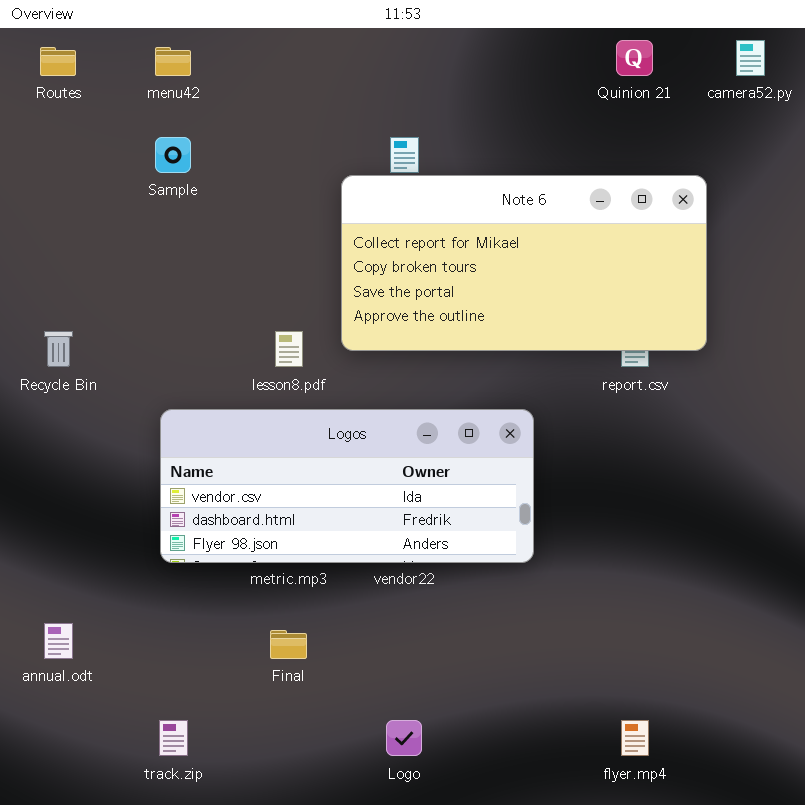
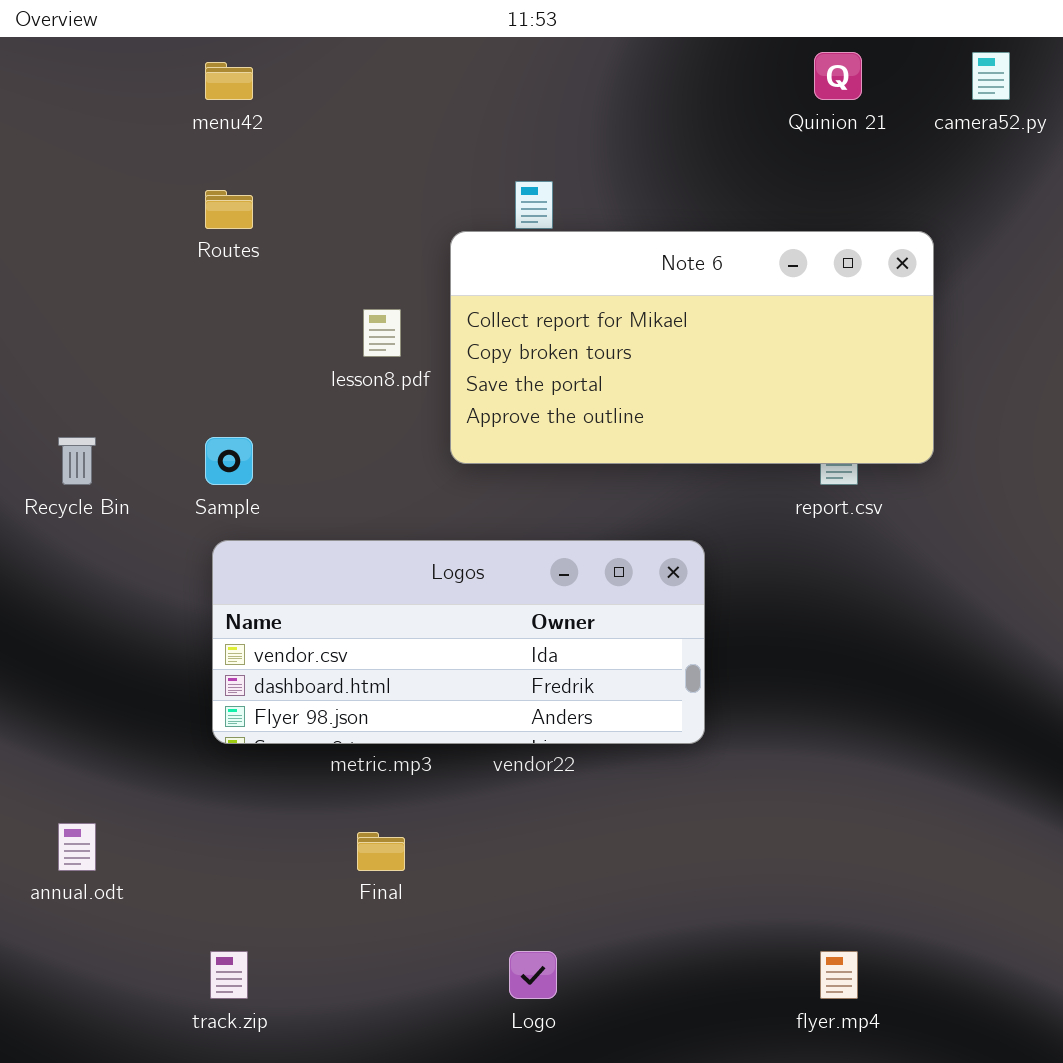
Routes: [40,47,76,76] -> [205,190,253,229], moved
Sample: [155,137,191,173] -> [205,437,253,485], moved
lesson8.pdf: [275,331,303,367] -> [363,309,401,357], moved

